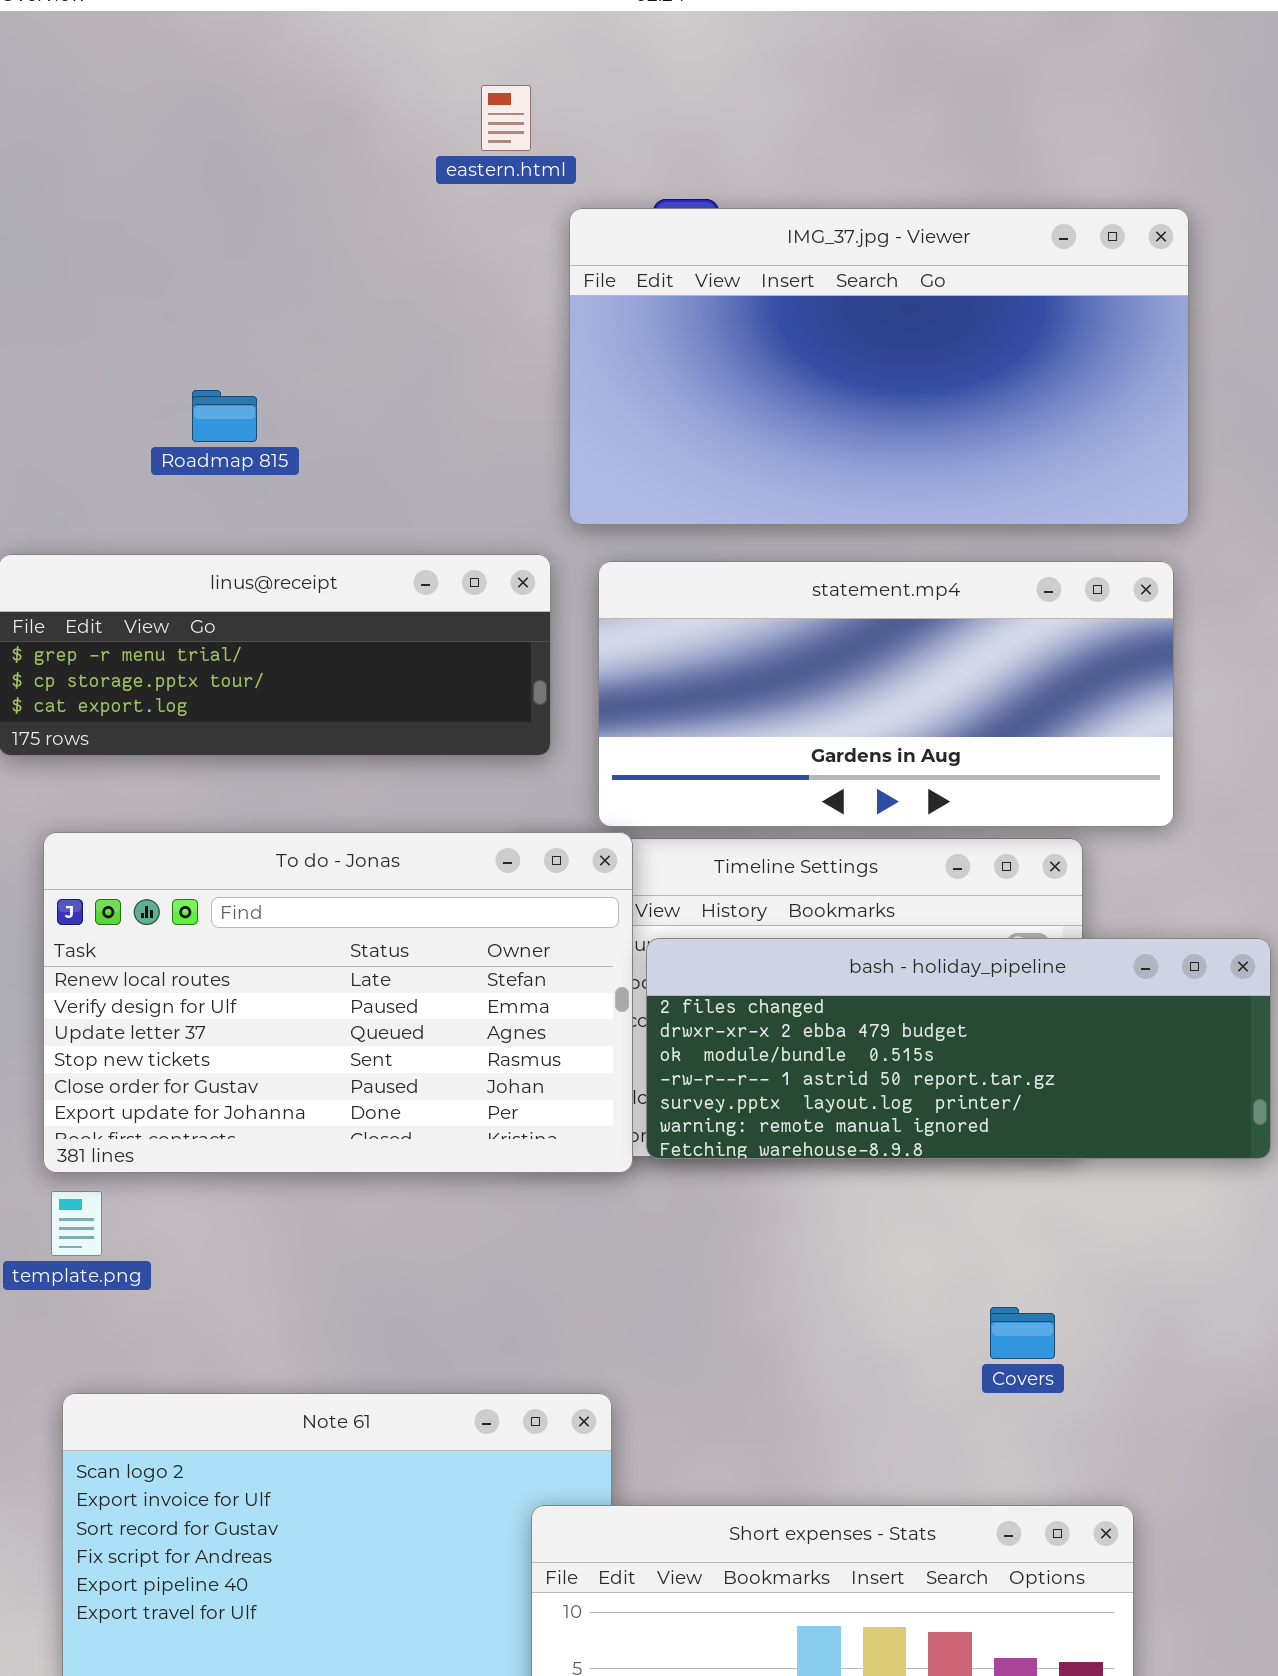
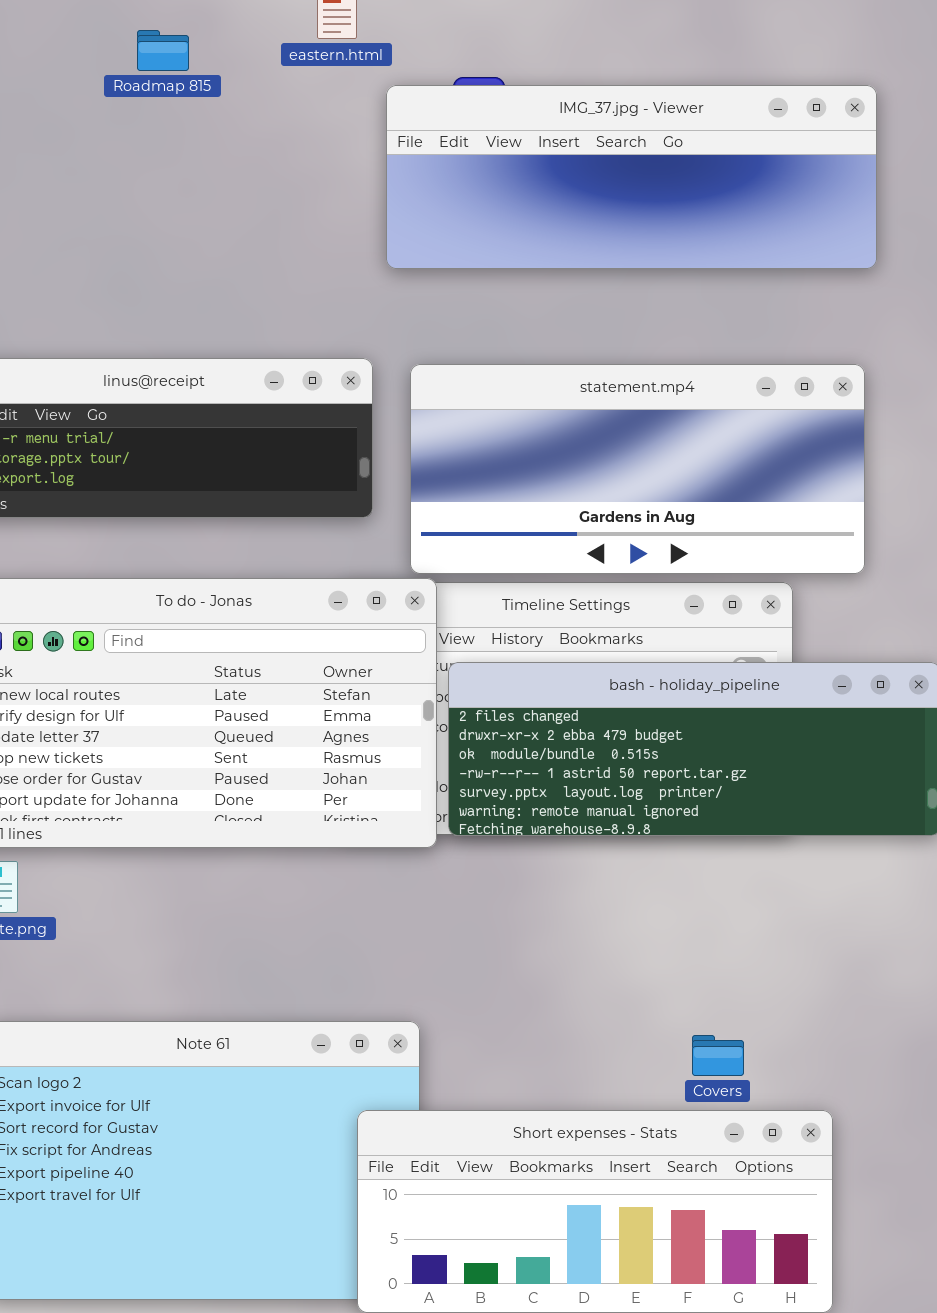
IMG_37.jpg - Viewer: [569,208,1189,525] -> [386,85,877,269], resized
Roadmap 815: [192,390,257,442] -> [137,30,189,71], moved
Covers: [990,1307,1055,1359] -> [692,1035,744,1076], moved

